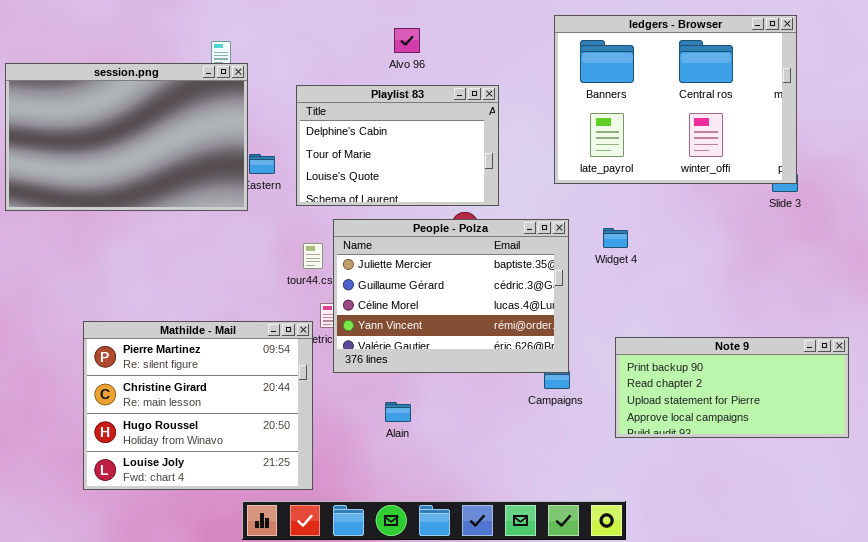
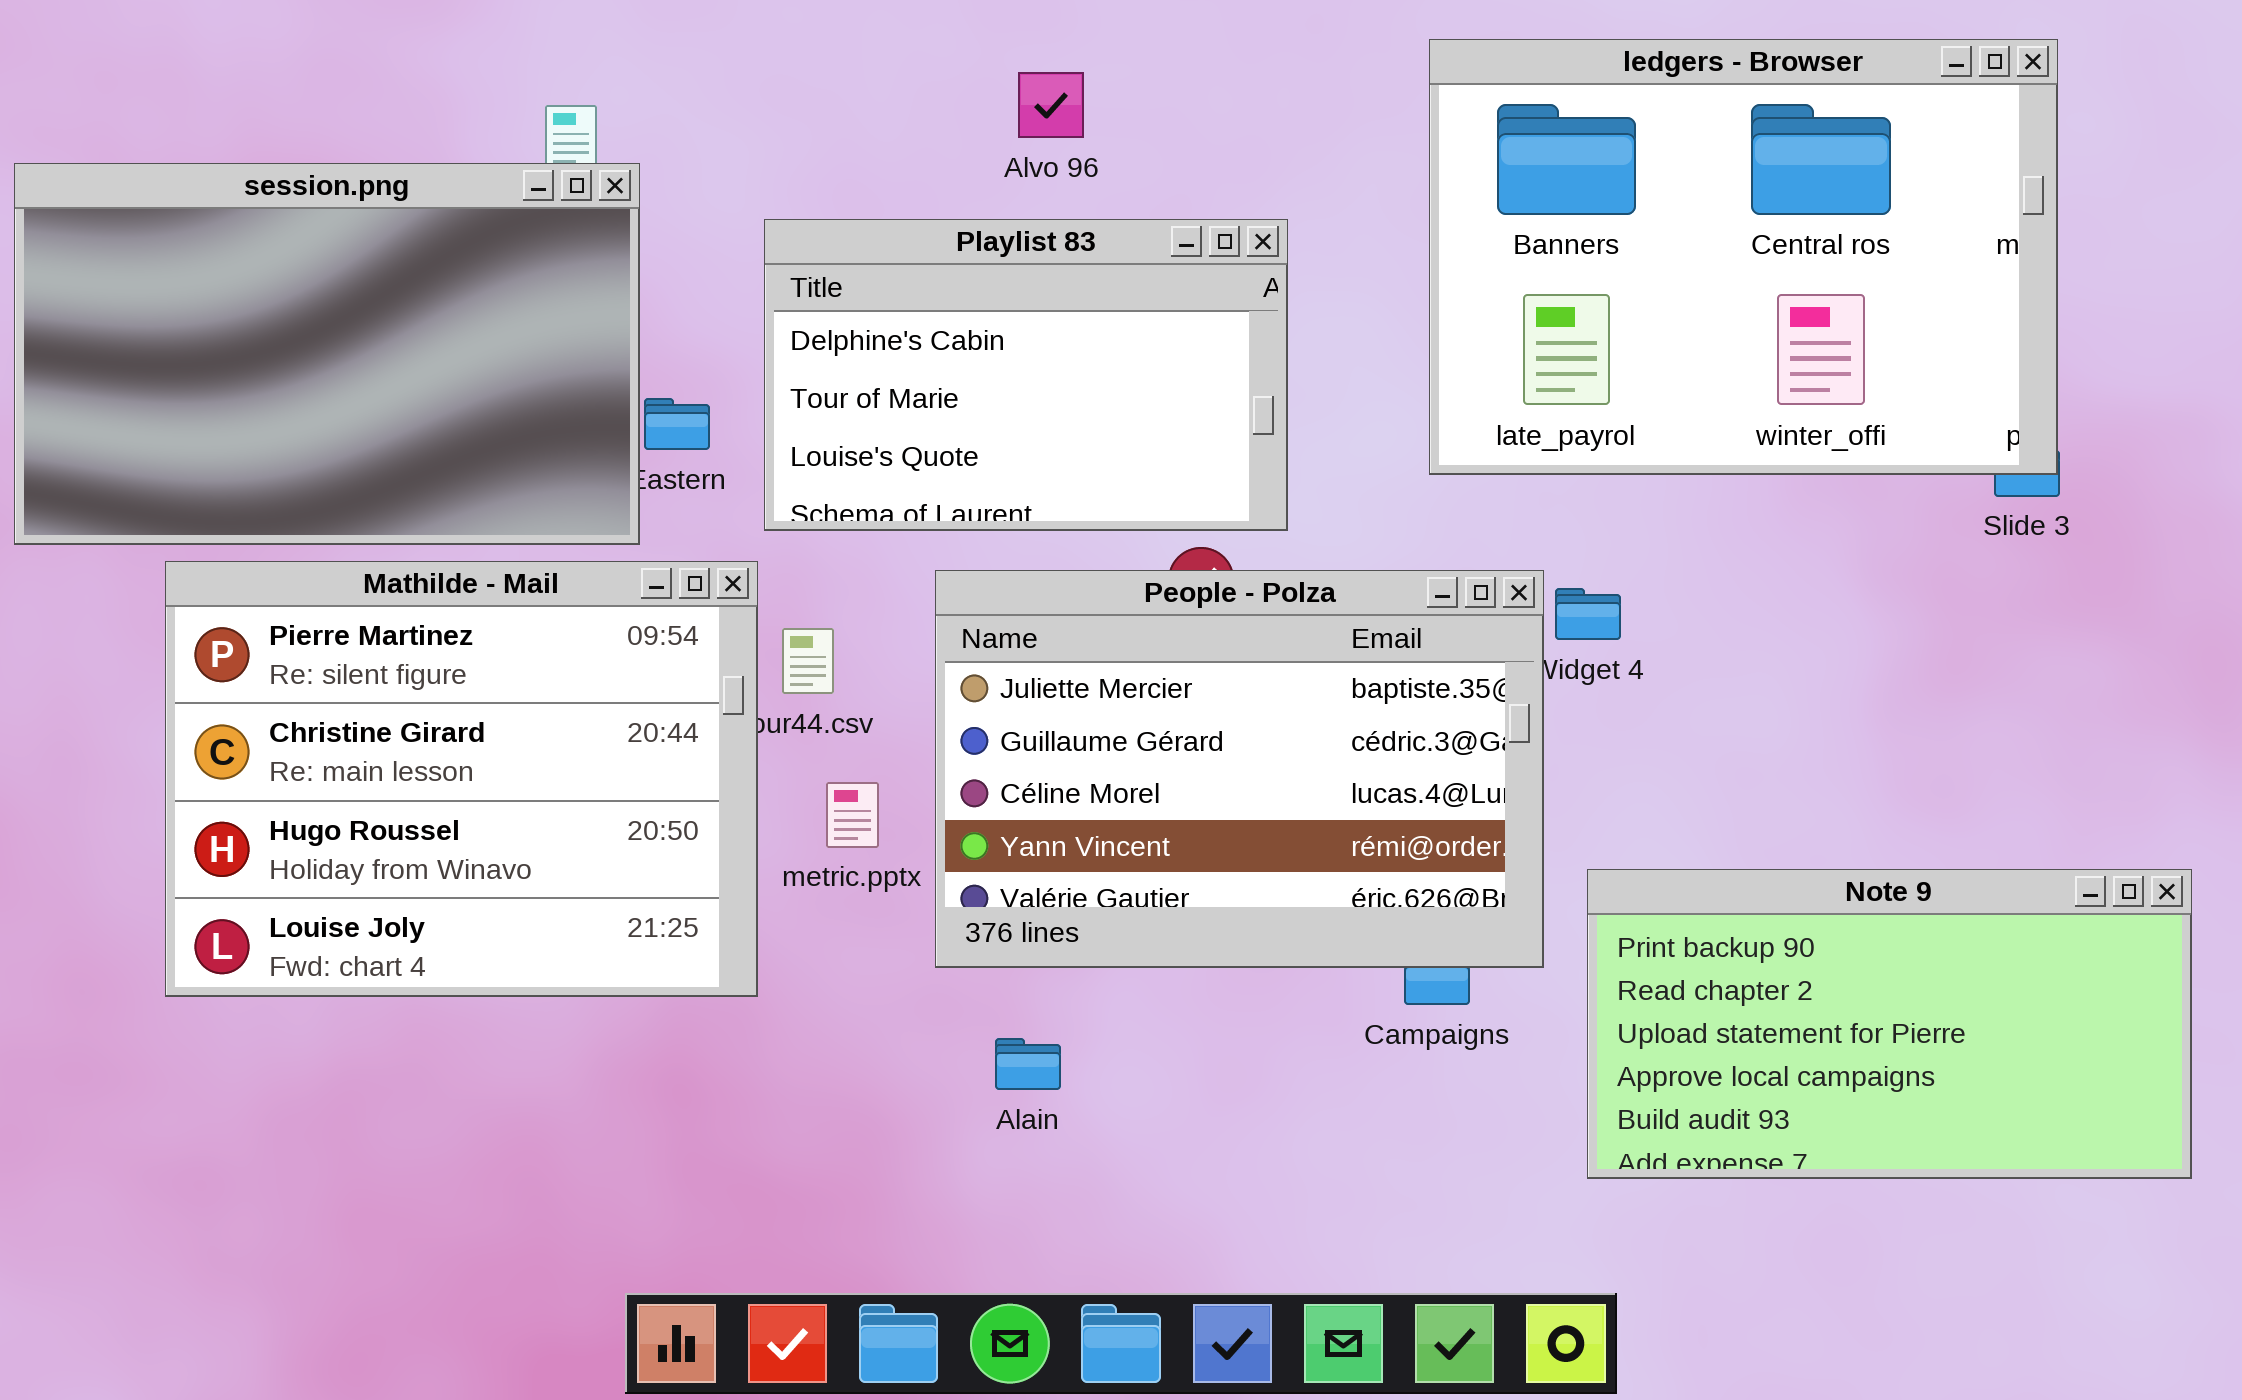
People - Polza: [333,219,569,373] -> [935,570,1544,968], moved
Mathilde - Mail: [83,321,313,490] -> [165,561,758,997], moved
Note 9: [615,337,849,438] -> [1587,869,2192,1179], resized

